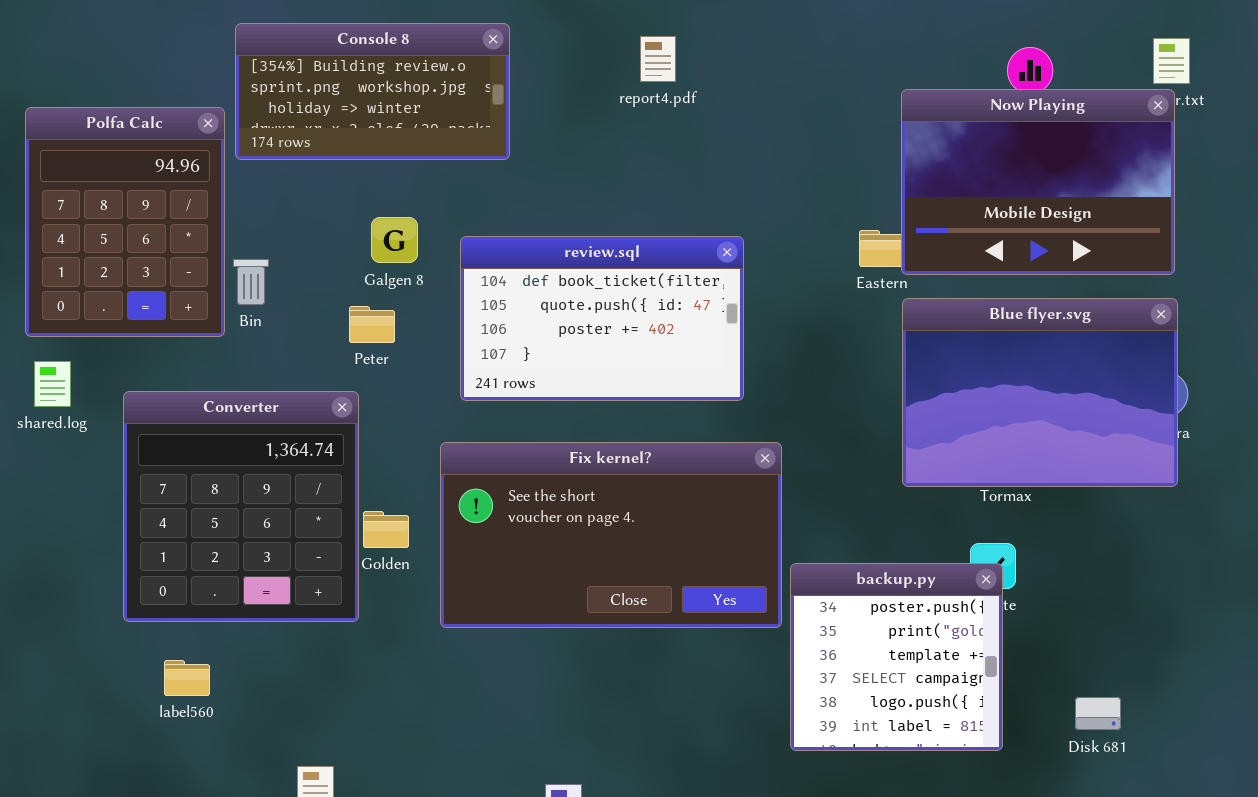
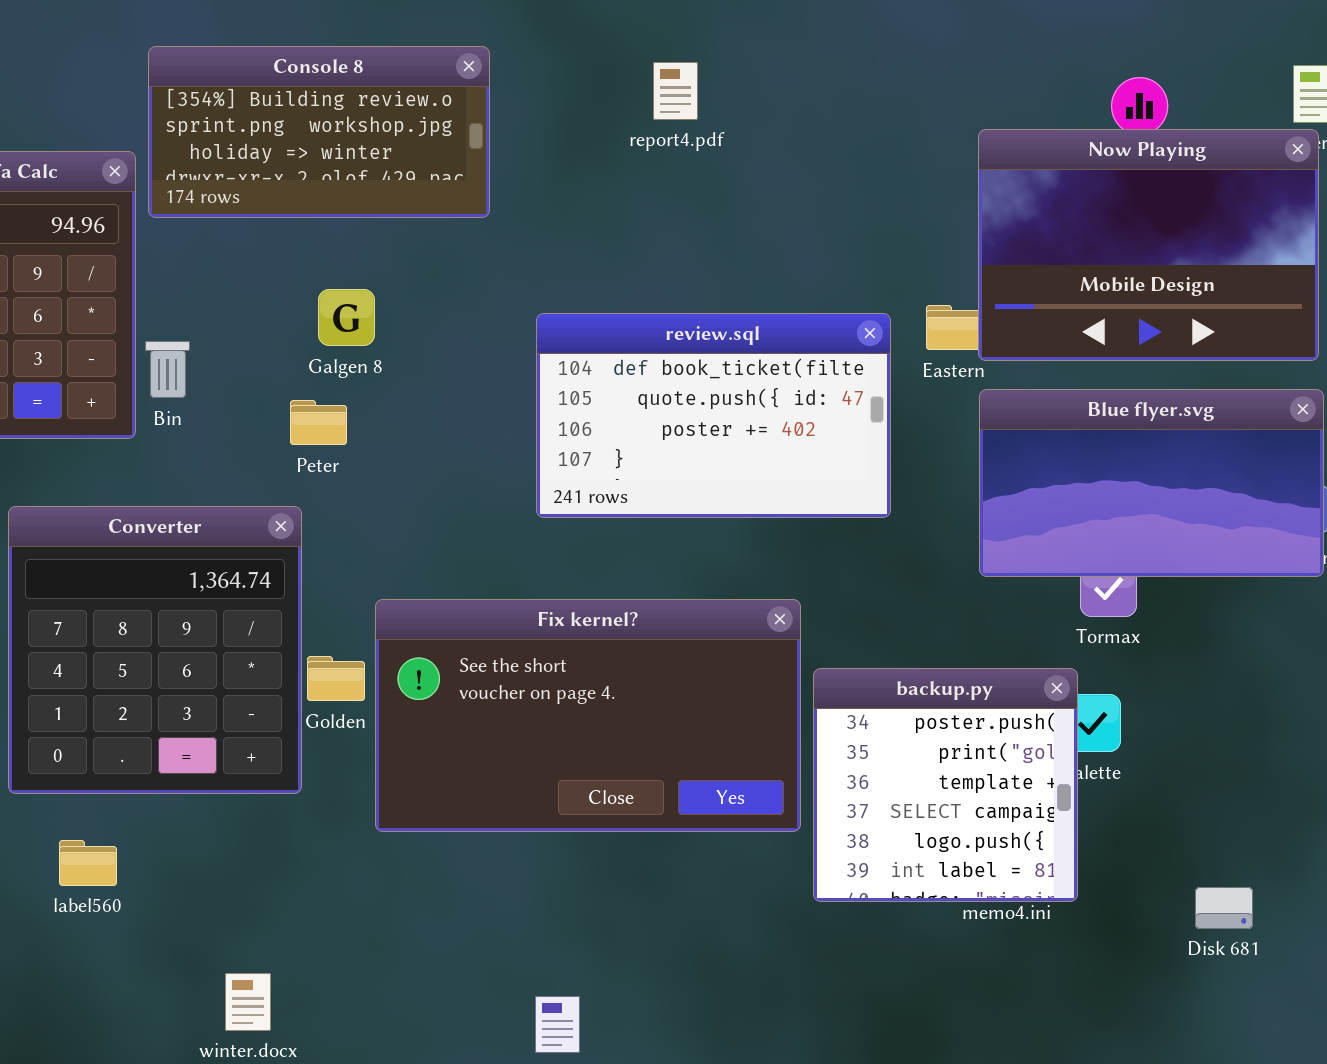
review.sql: [460,236,744,401] -> [536,313,891,518], moved
Blue flyer.svg: [902,298,1178,487] -> [979,389,1324,577], resized
Fix kernel?: [440,442,782,628] -> [375,599,801,832], moved
backup.py: [790,563,1003,751] -> [813,668,1078,902], moved

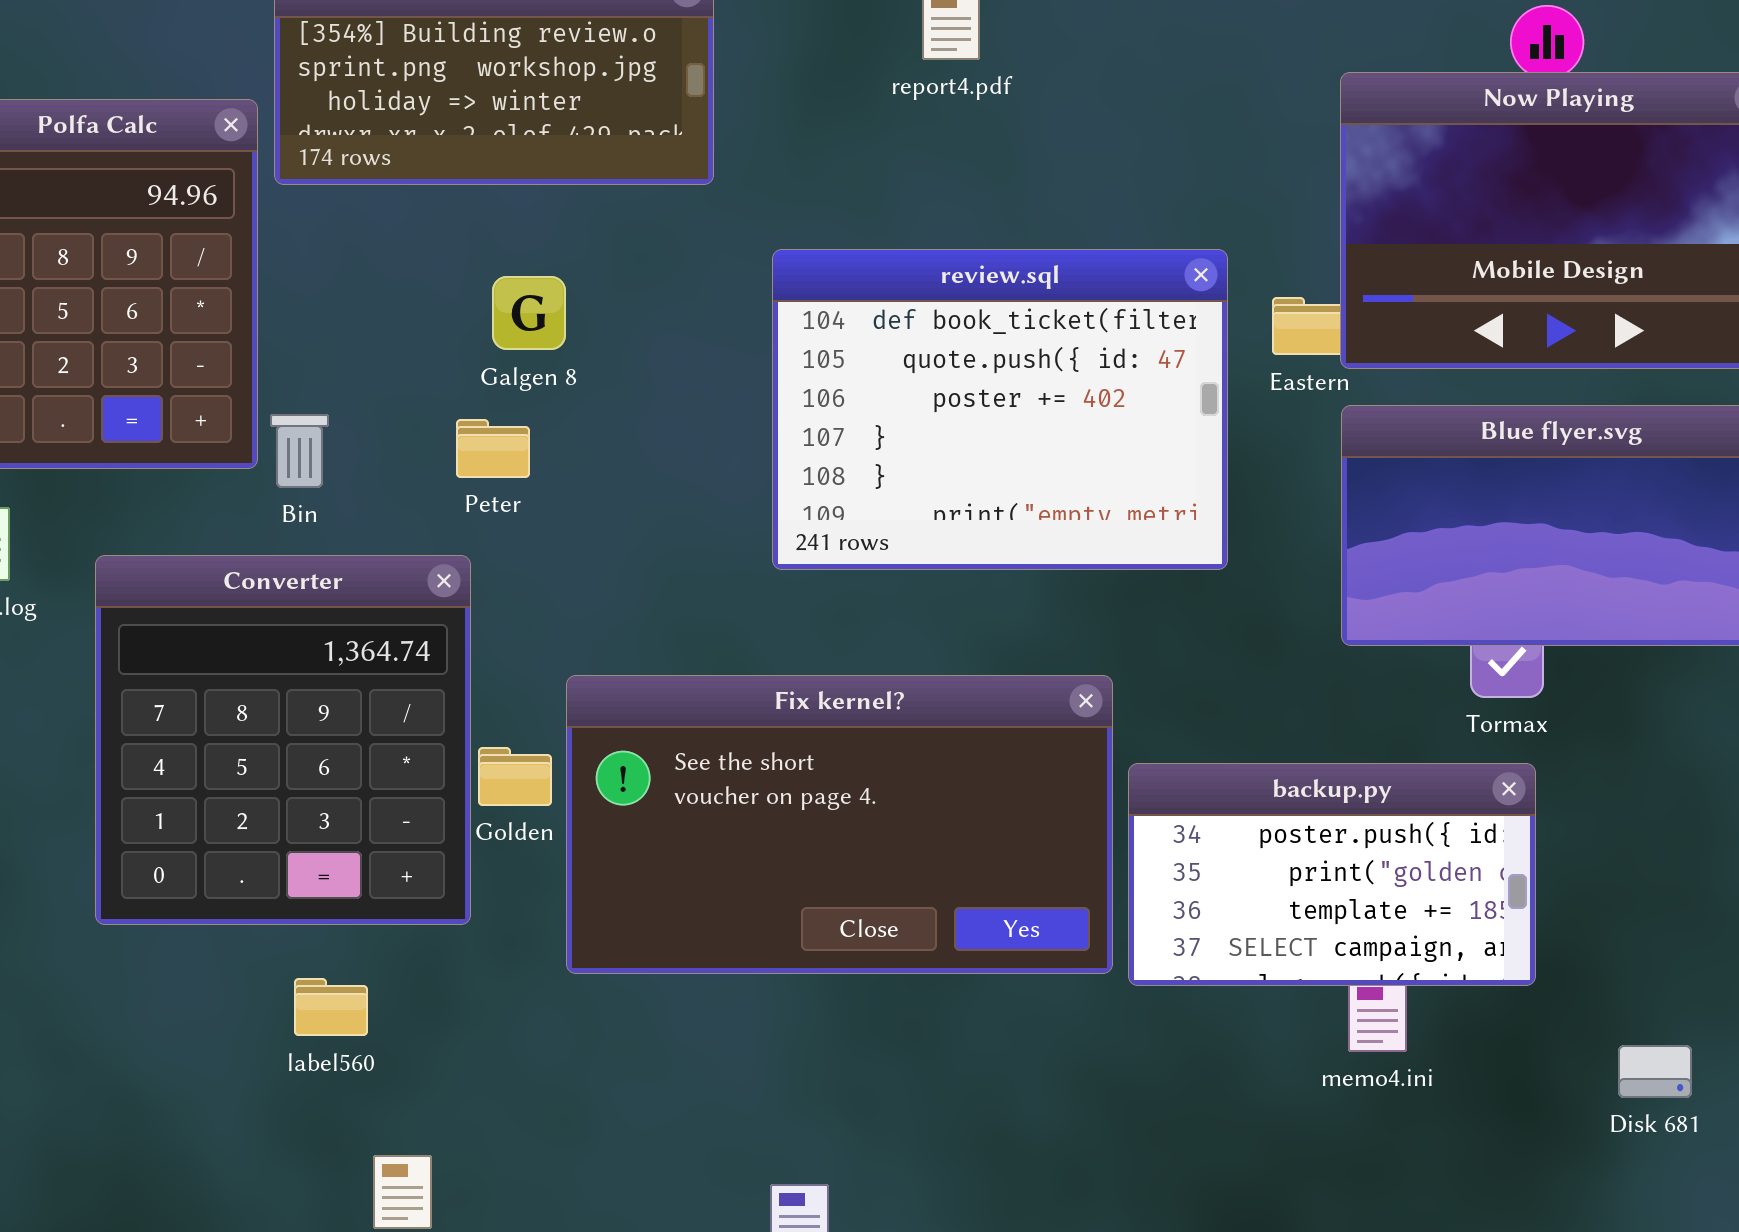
review.sql: [536,313,891,518] -> [772,249,1228,570], resized
Bin: [145,341,190,398] -> [270,414,329,488], moved
backup.py: [813,668,1078,902] -> [1128,763,1536,986], resized
label560: [59,840,117,886] -> [294,978,368,1036], moved

